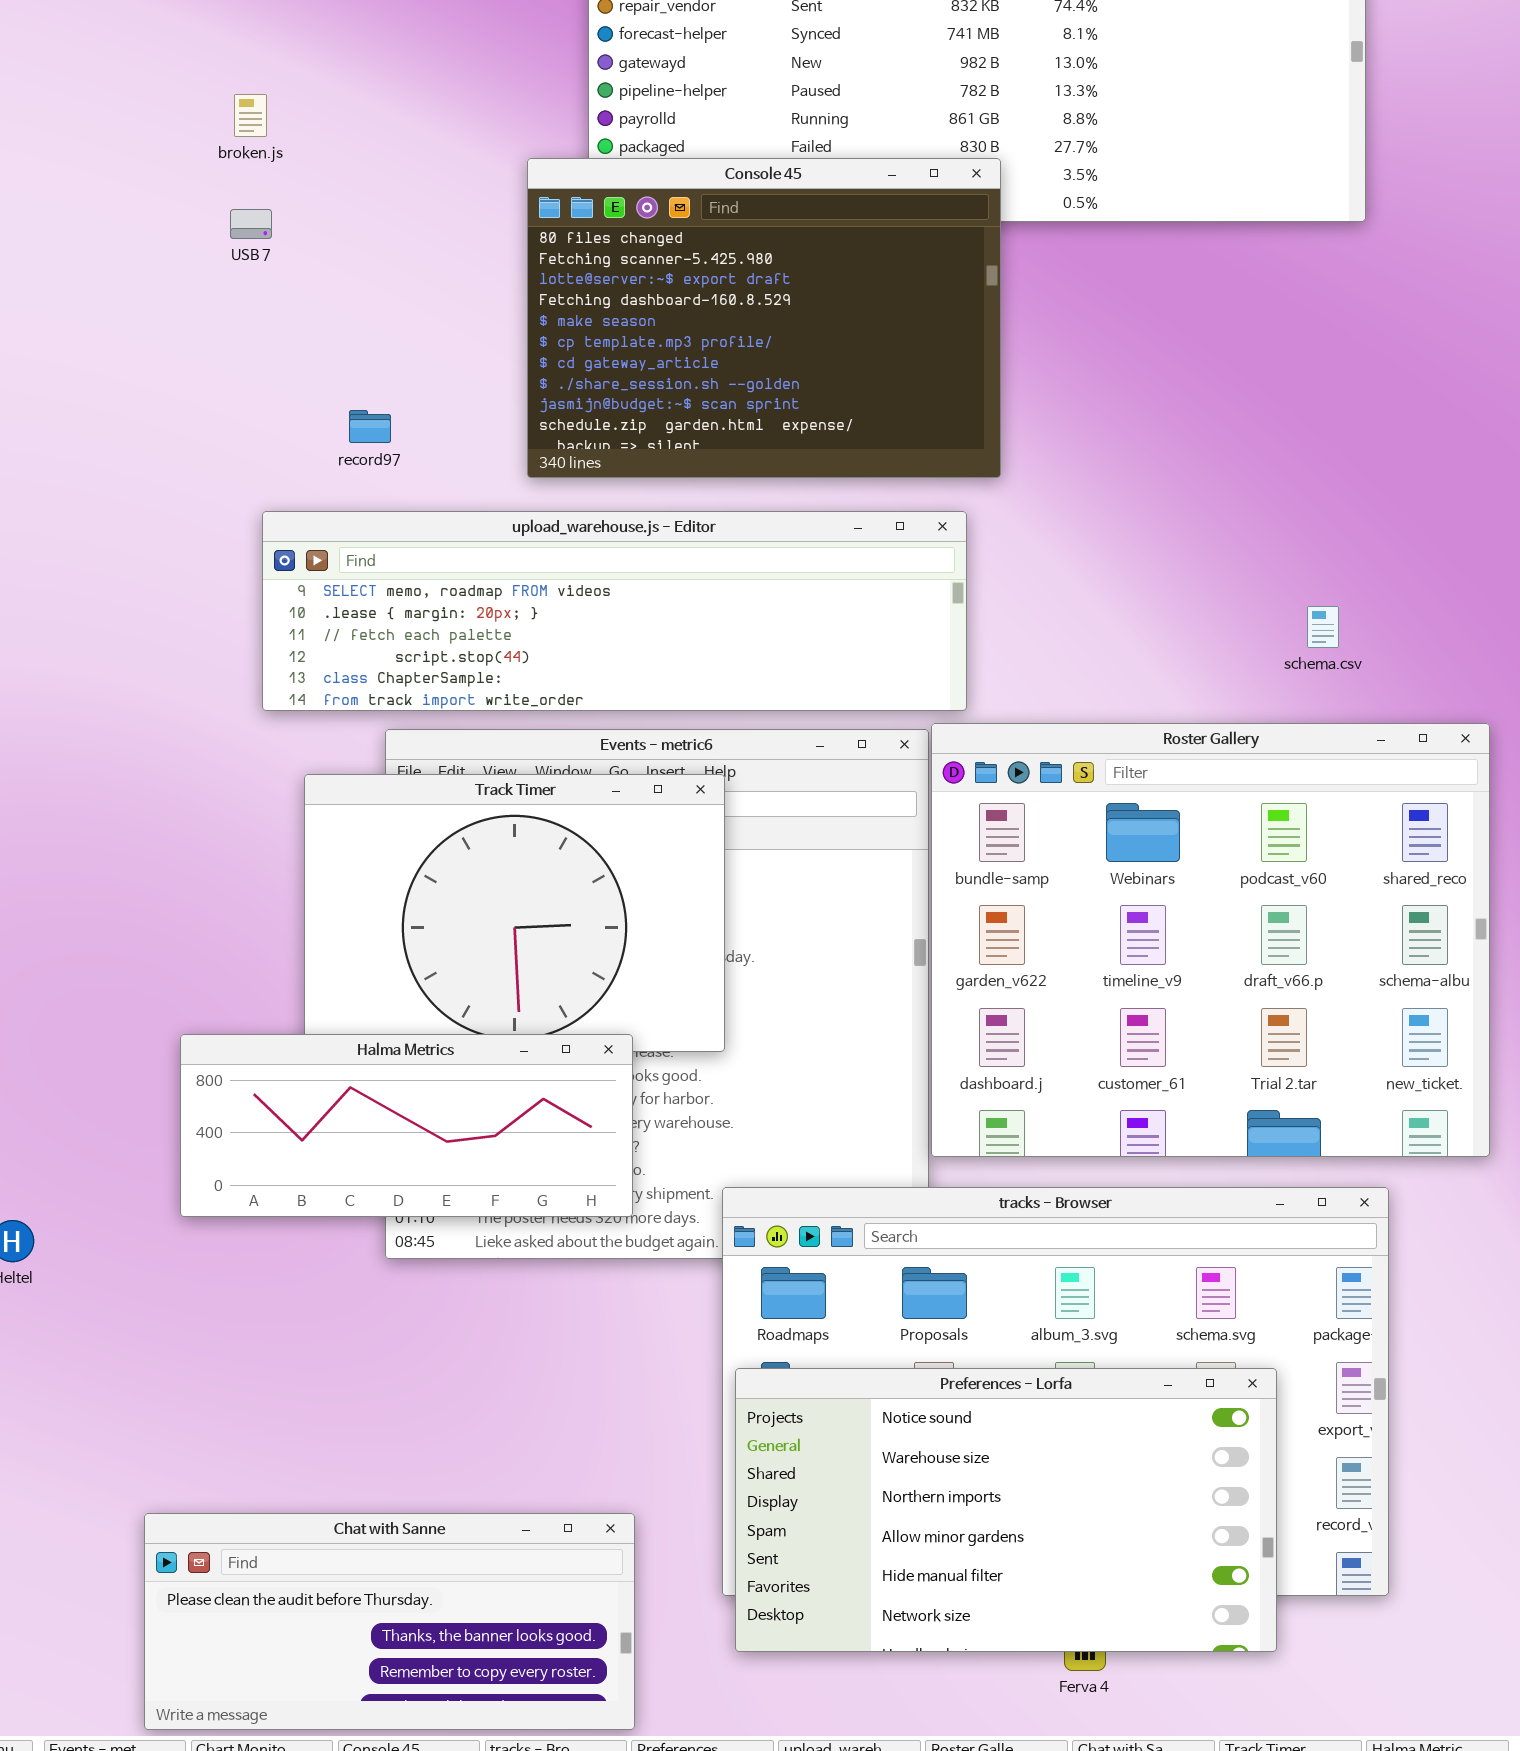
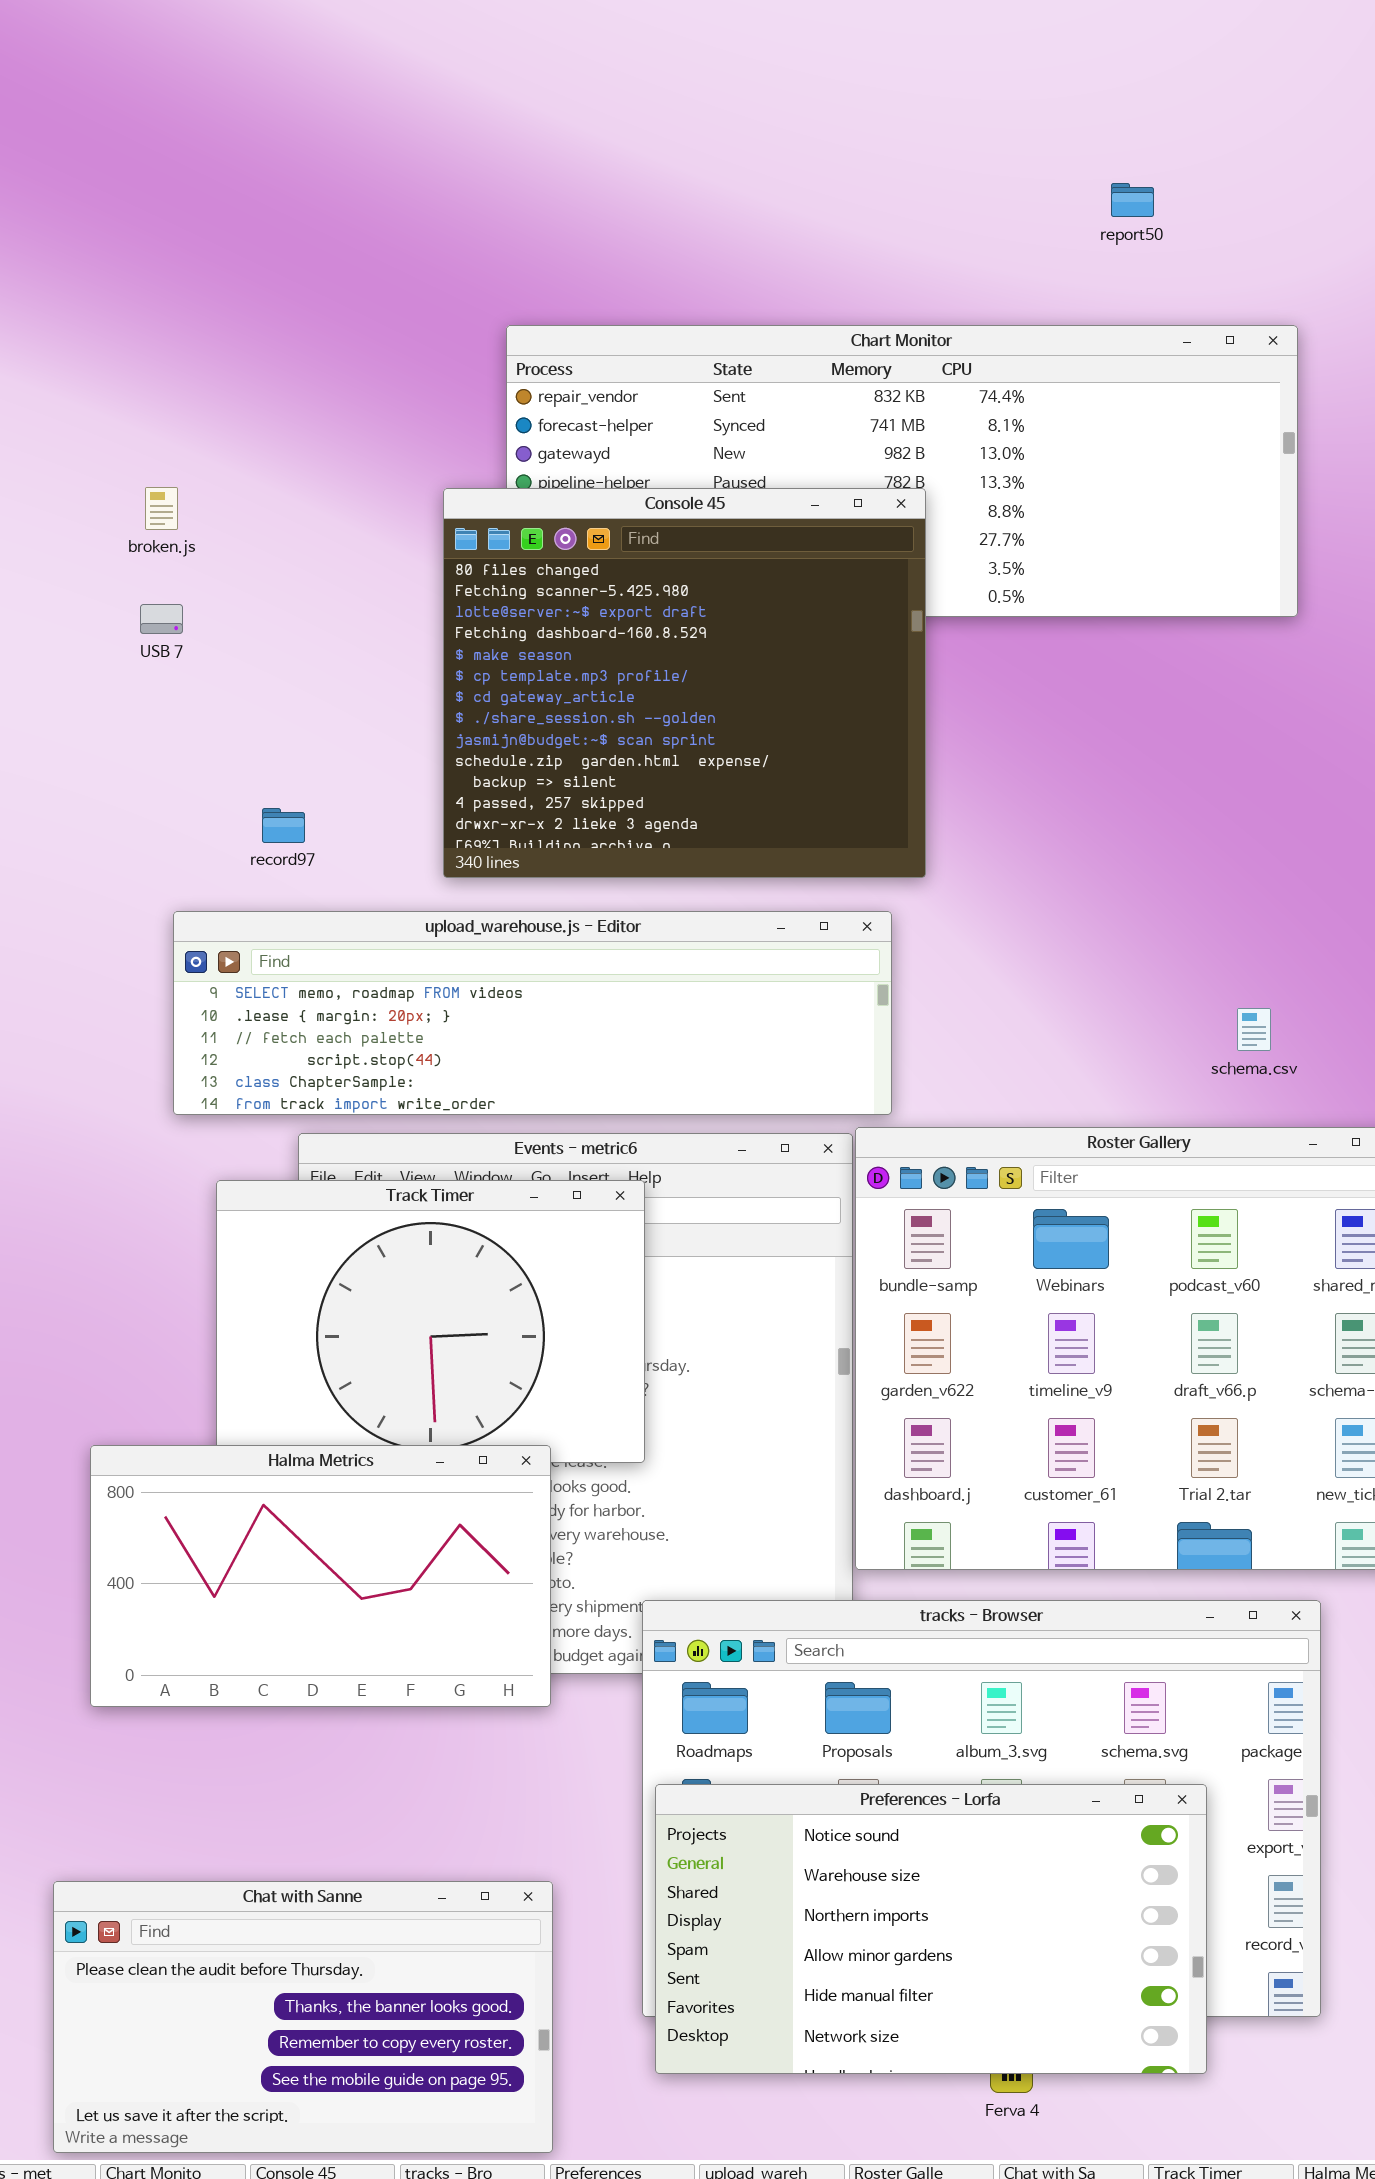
Console 45: [527,158,1001,478] -> [443,488,926,878], resized
Halma Metrics: [180,1034,633,1217] -> [90,1445,551,1707], resized
Chat with Sanne: [144,1513,635,1730] -> [53,1881,553,2153], resized

